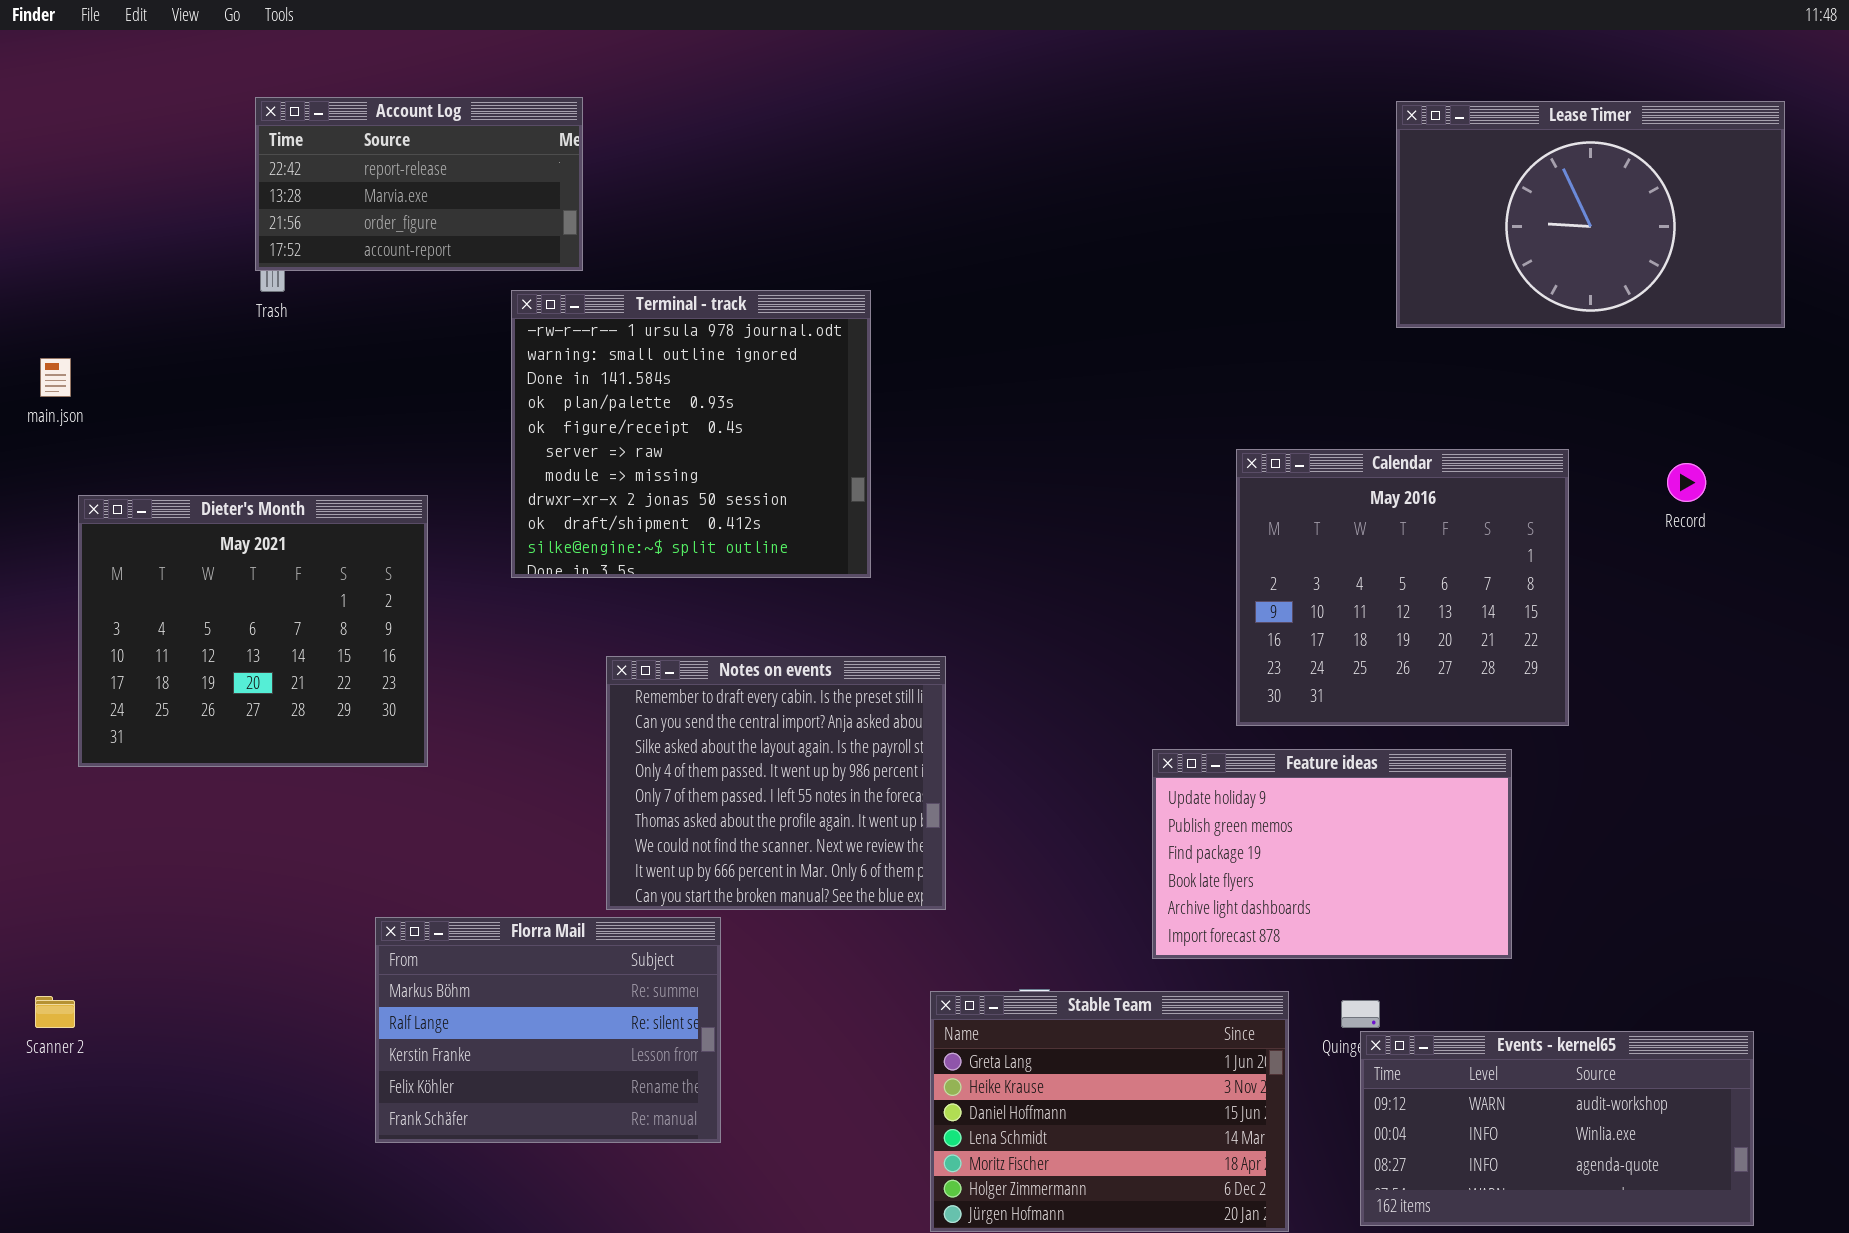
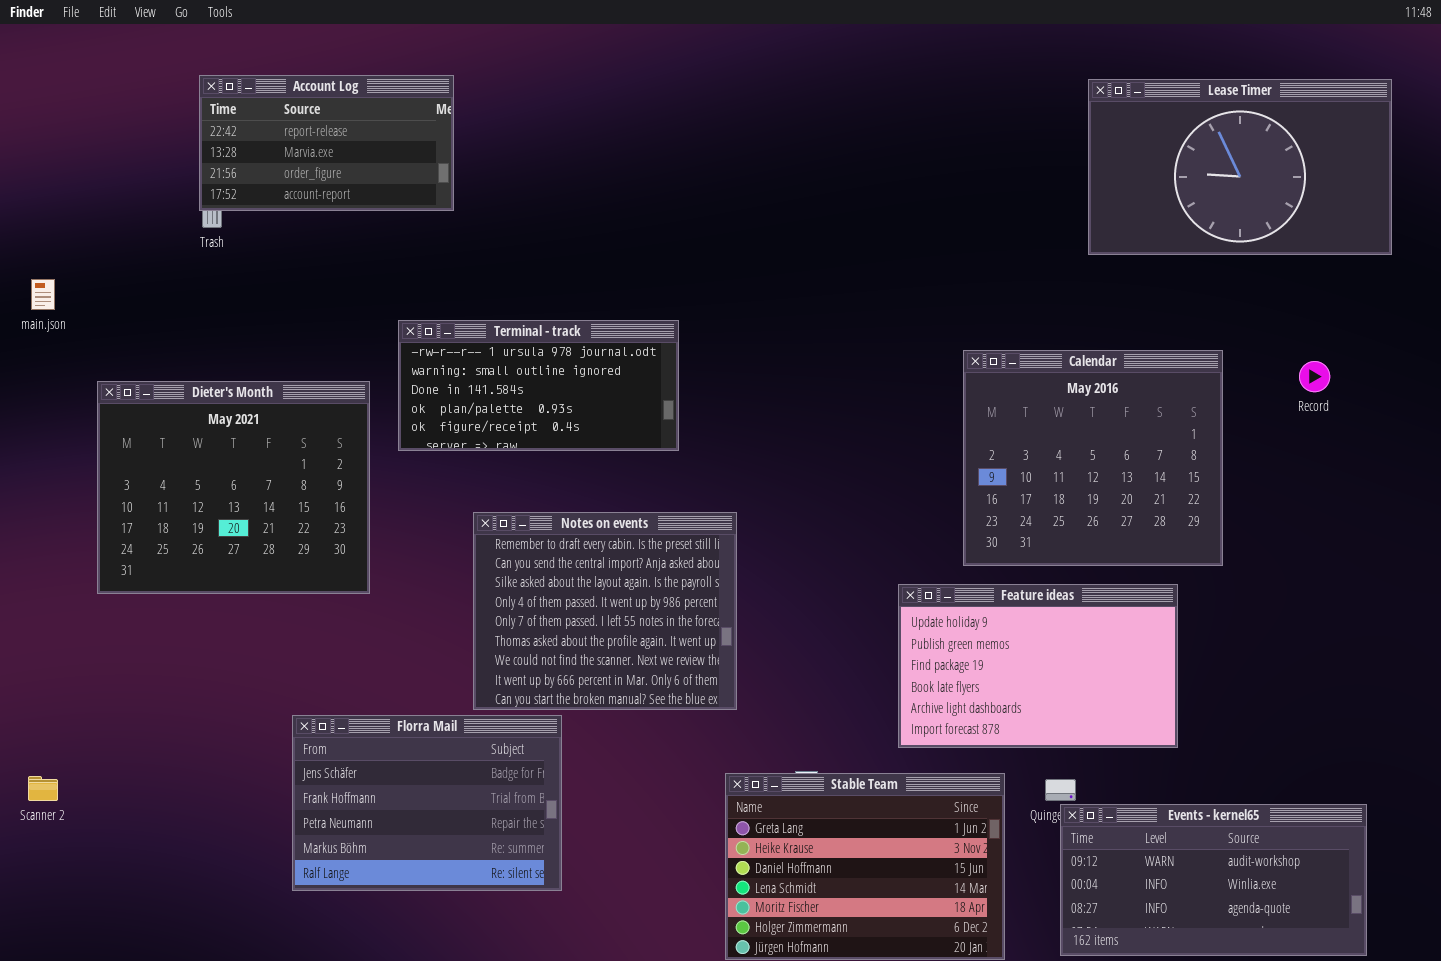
Terminal - track: [511,290,871,578] -> [398,320,679,451], resized
Dieter's Month: [78,495,428,767] -> [97,381,370,594], moved
Florra Mail: [375,917,721,1143] -> [292,715,562,891], scrolled up 3 rows

